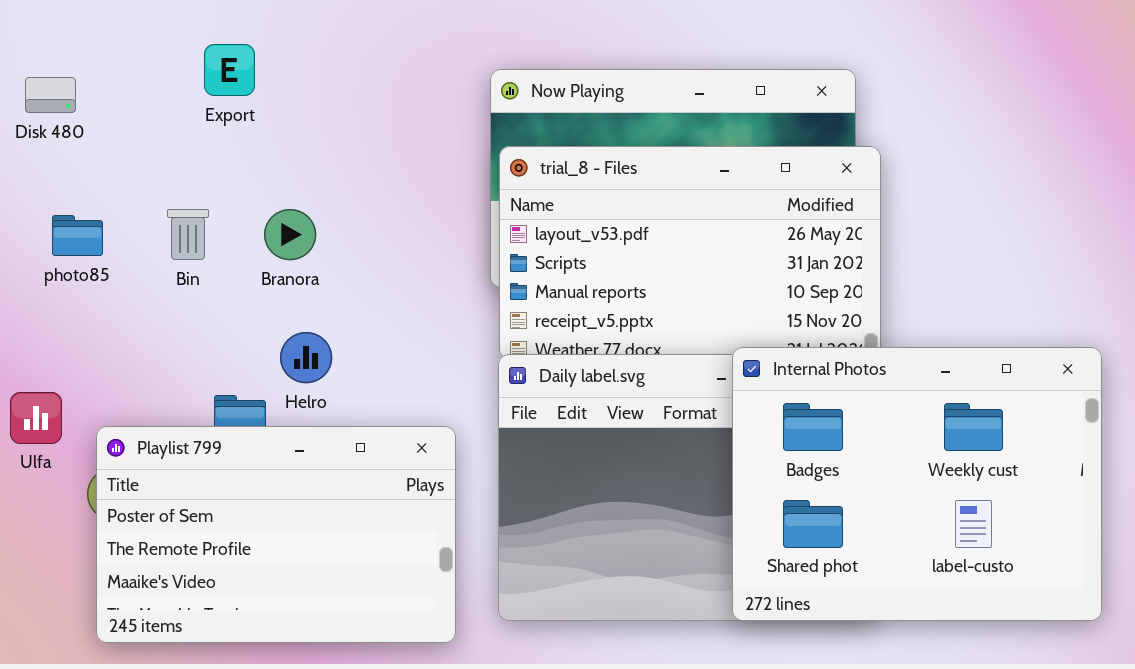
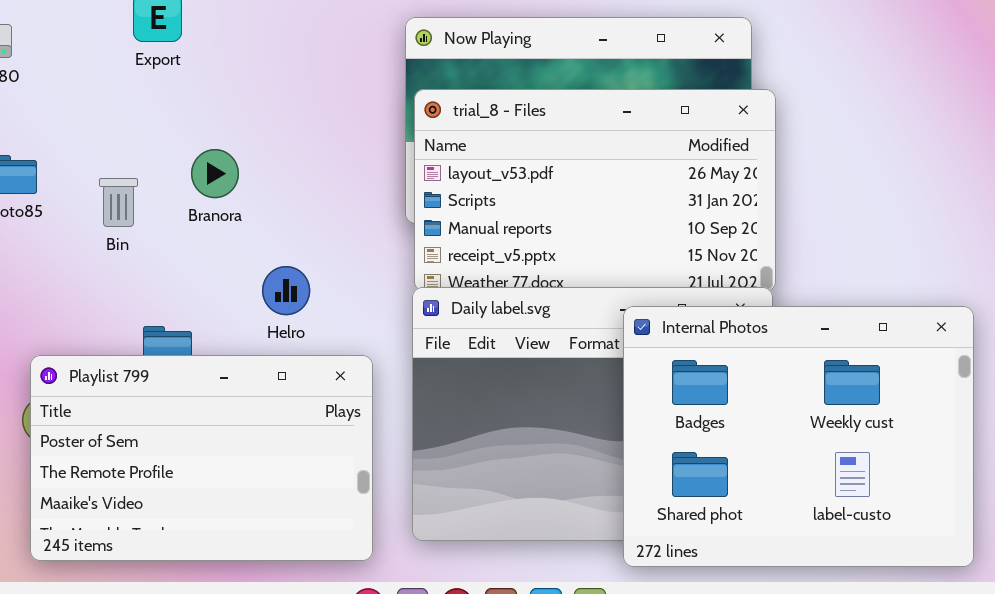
Bin: [167,209,209,260] -> [99,178,138,227], moved
Helro: [280,332,332,383] -> [262,266,310,315], moved
Internal Photos: [732,347,1102,621] -> [623,306,974,567], moved

